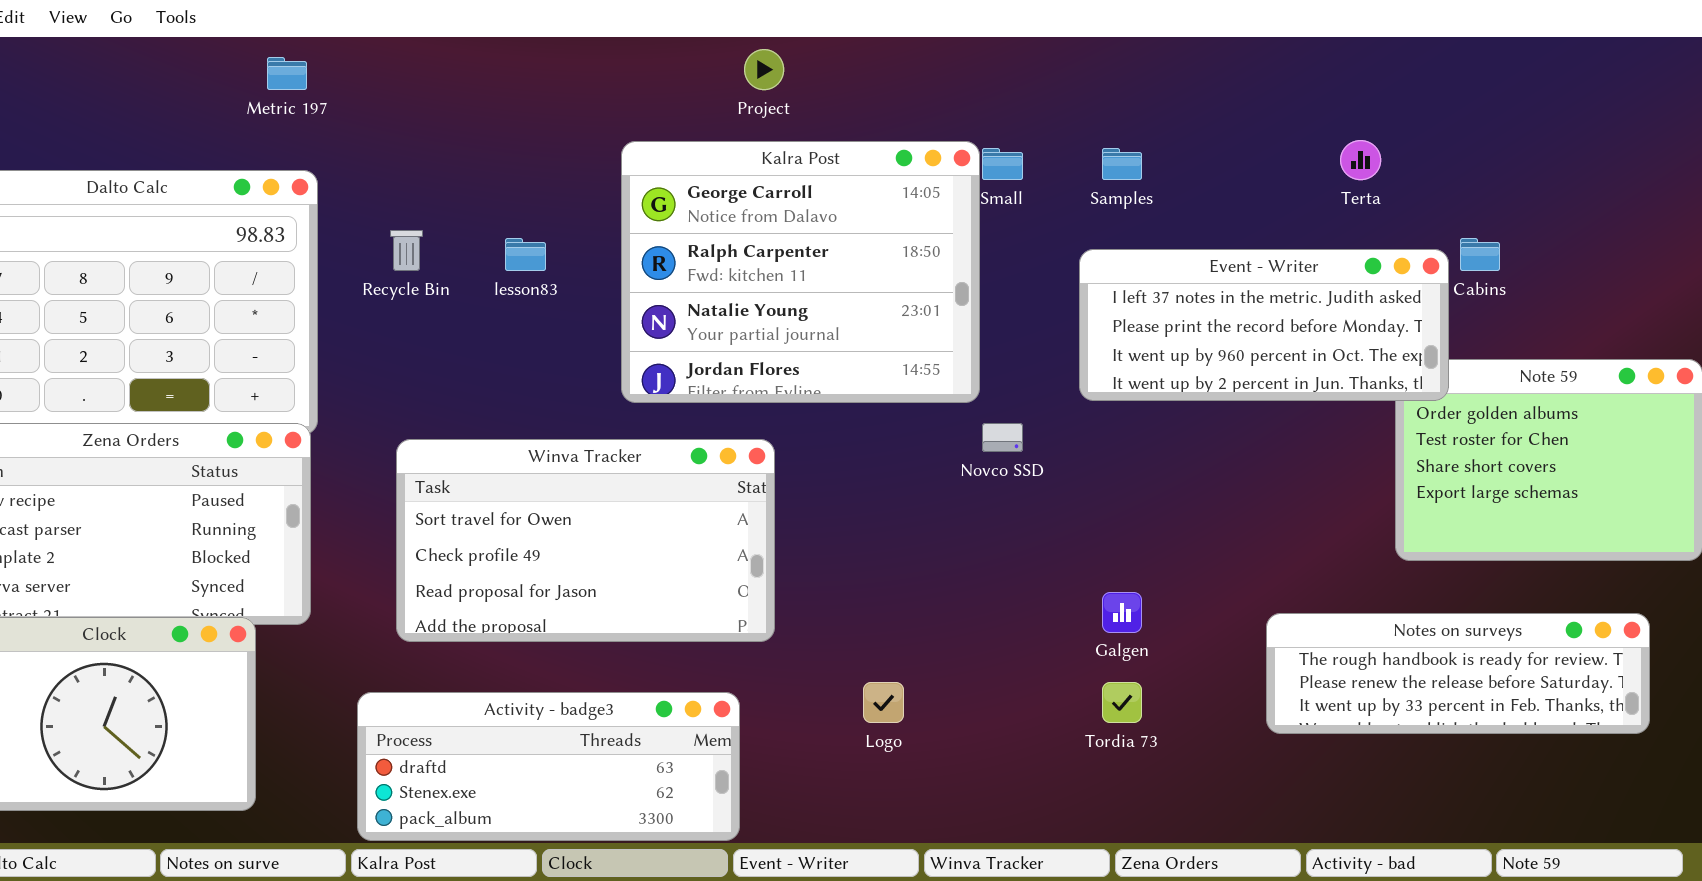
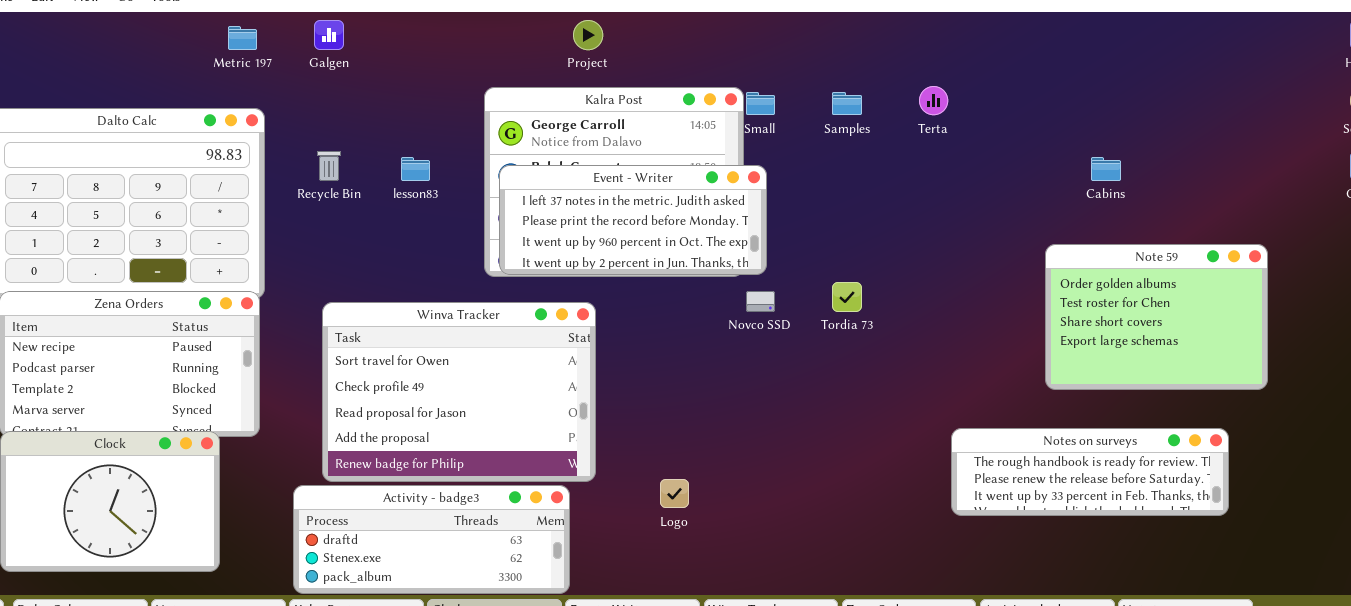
Terta: [1340,140,1381,180] -> [919,86,948,115], moved
Event - Writer: [1079,249,1449,401] -> [499,165,767,275], moved
Winva Tracker: [396,439,775,642] -> [322,302,596,482], resized
Galgen: [1102,592,1142,633] -> [314,20,344,50], moved
Tordia 73: [1102,682,1142,723] -> [832,282,862,312], moved

